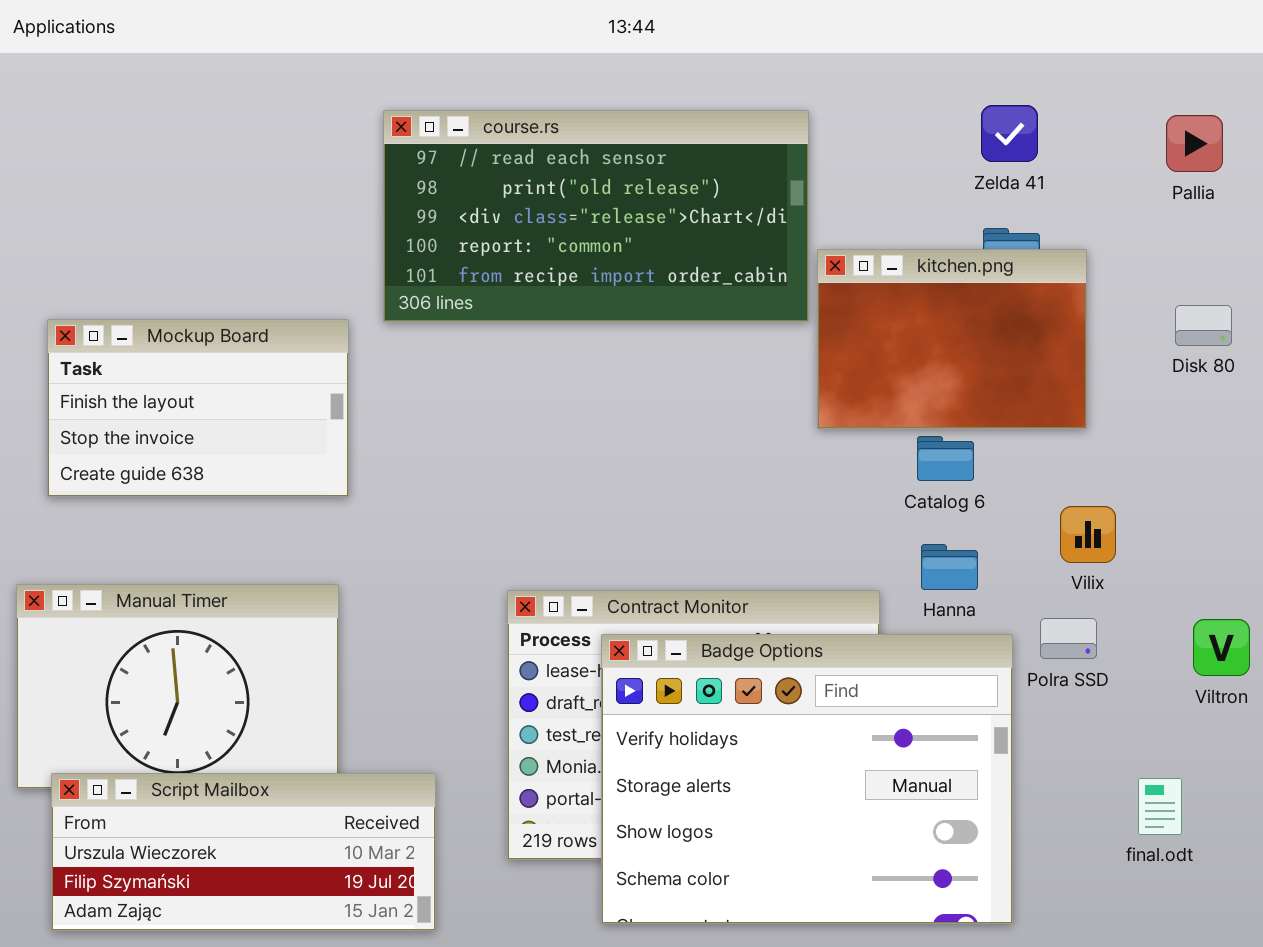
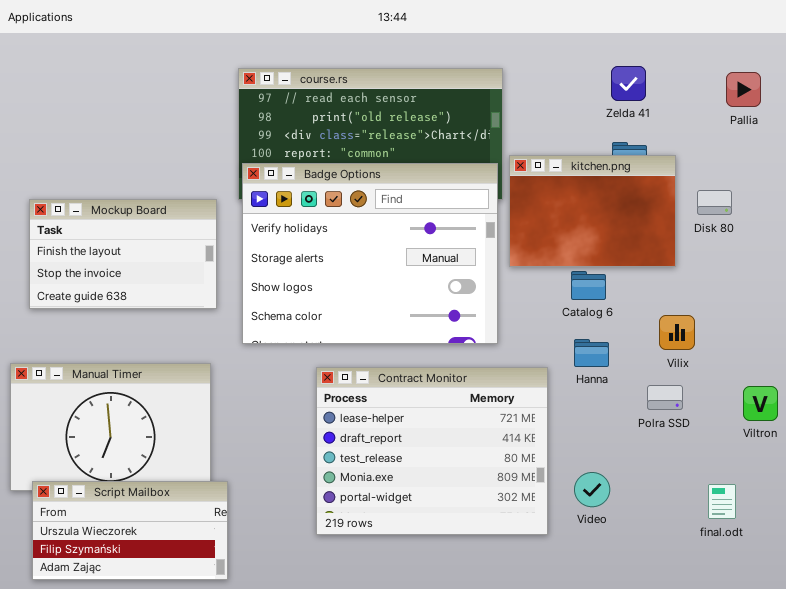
Disk 80: [1175,305,1232,346] -> [697,190,732,215], moved
Badge Options: [601,634,1013,924] -> [242,163,498,344], moved
Script Mailbox: [51,773,436,931] -> [32,481,228,580], resized

